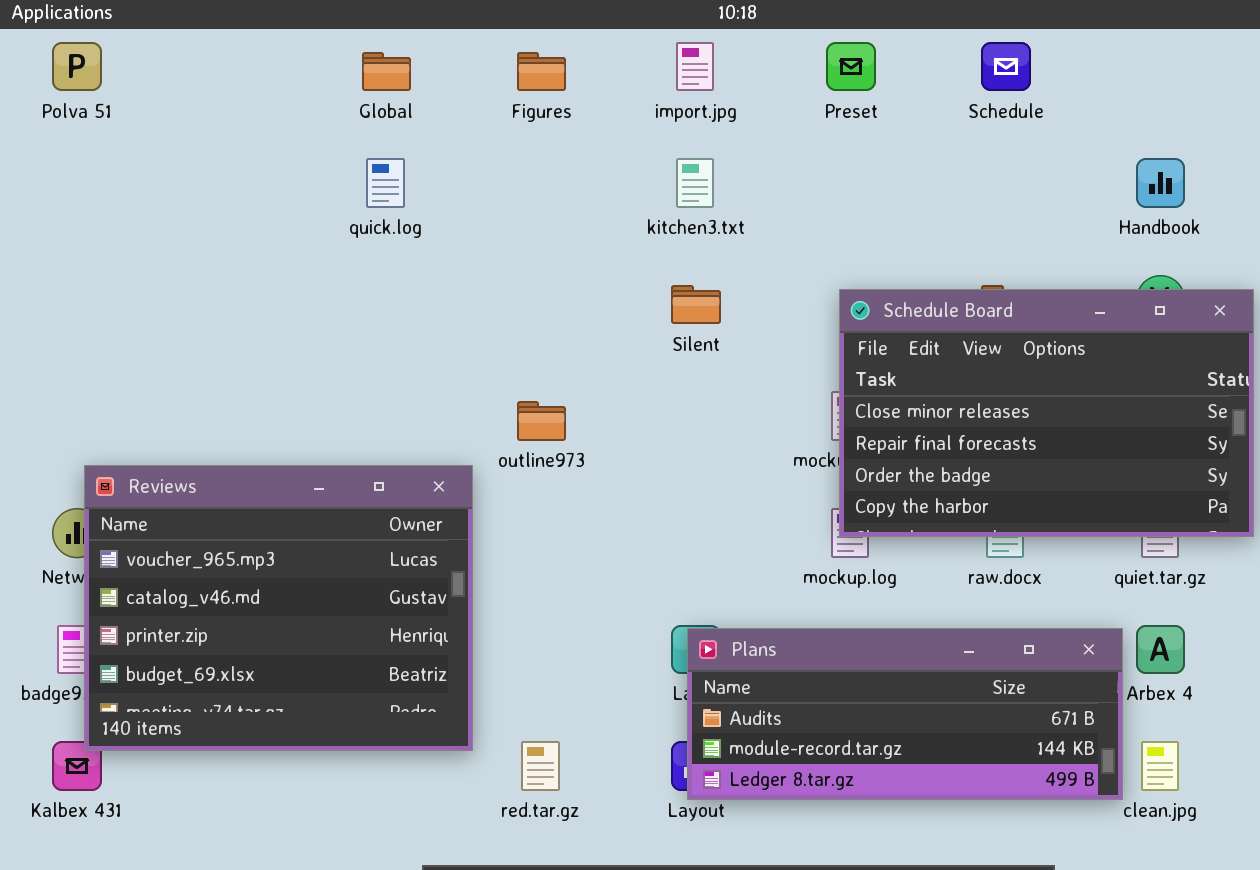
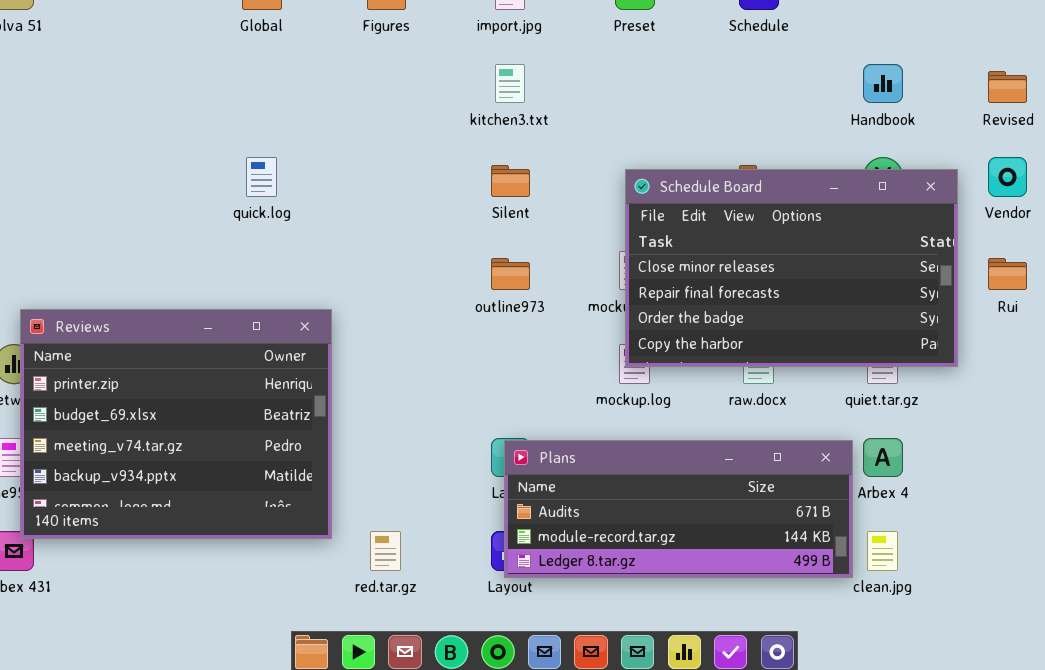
quick.log: [366,158,405,208] -> [246,157,277,197], moved
outline973: [517,401,566,441] -> [491,258,530,290], moved
Reviews: [84,465,473,751] -> [20,309,332,539], scrolled down 2 rows

